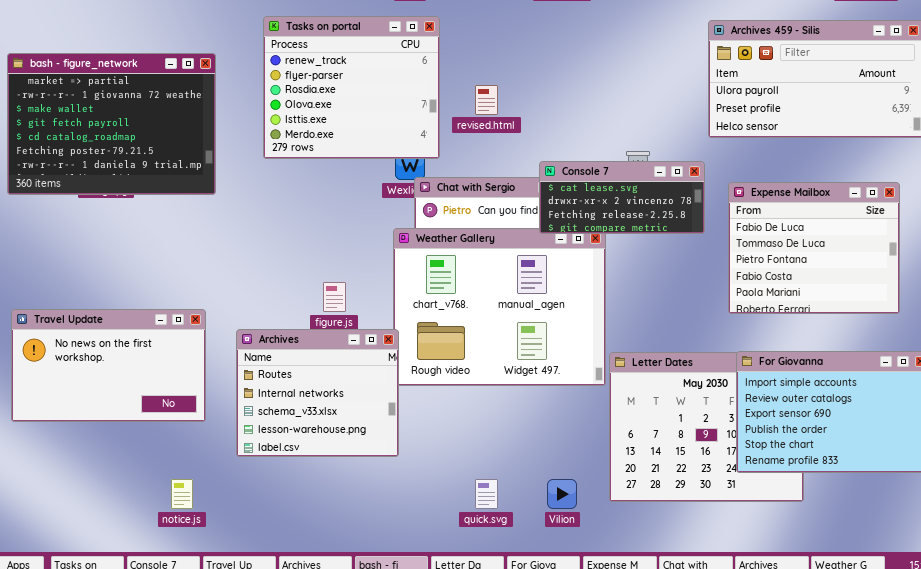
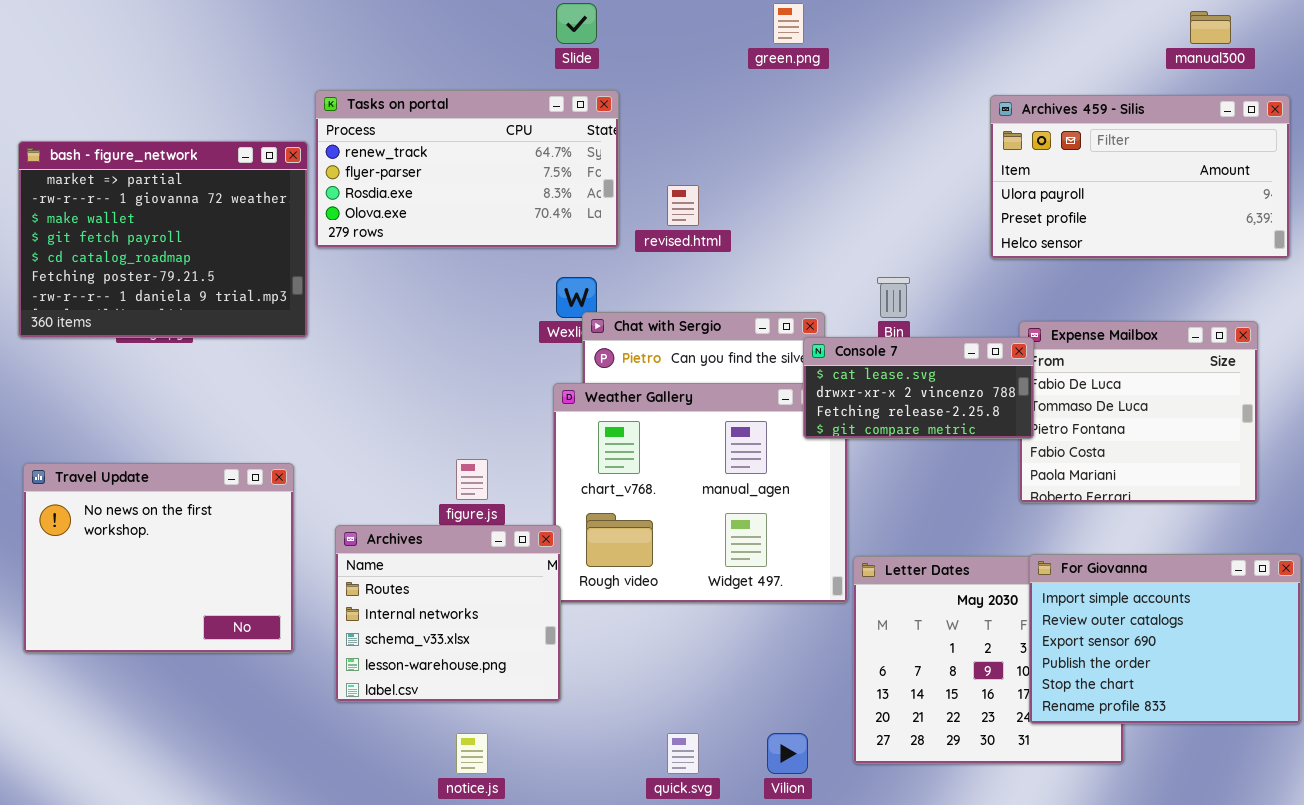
Tasks on portal: [263,16,440,159] -> [315,90,619,248], resized
Console 7: [539,161,705,234] -> [803,337,1034,439], moved
Travel Update: [11,309,206,422] -> [23,463,294,653], resized
notice.js: [171,479,193,509] -> [456,733,488,774], moved

